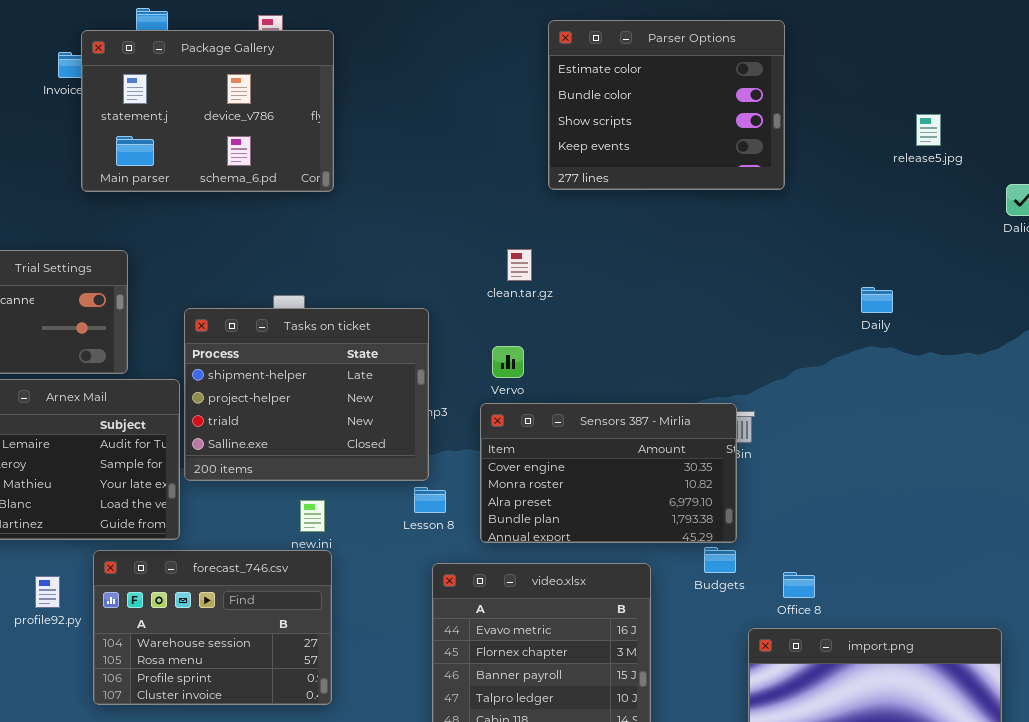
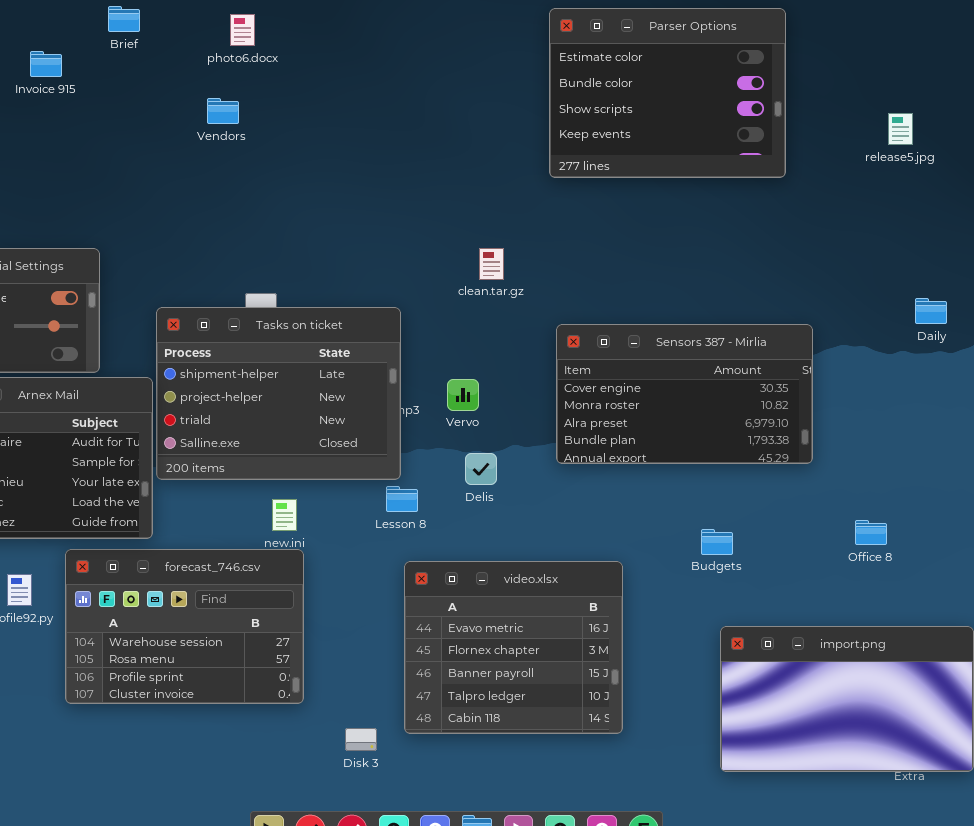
Parser Options: [548,20,785,190] -> [549,8,786,178], moved
Package Gallery: [81,30,334,192] -> none, closed
Daily: [861,287,893,313] -> [915,298,947,324], moved
Vervo: [492,346,524,378] -> [447,379,479,411], moved
Sensors 387 - Mirlia: [480,403,737,543] -> [556,324,813,464], moved
Budgets: [704,547,736,573] -> [701,529,733,555], moved
Office 8: [783,572,815,598] -> [855,520,887,545], moved

